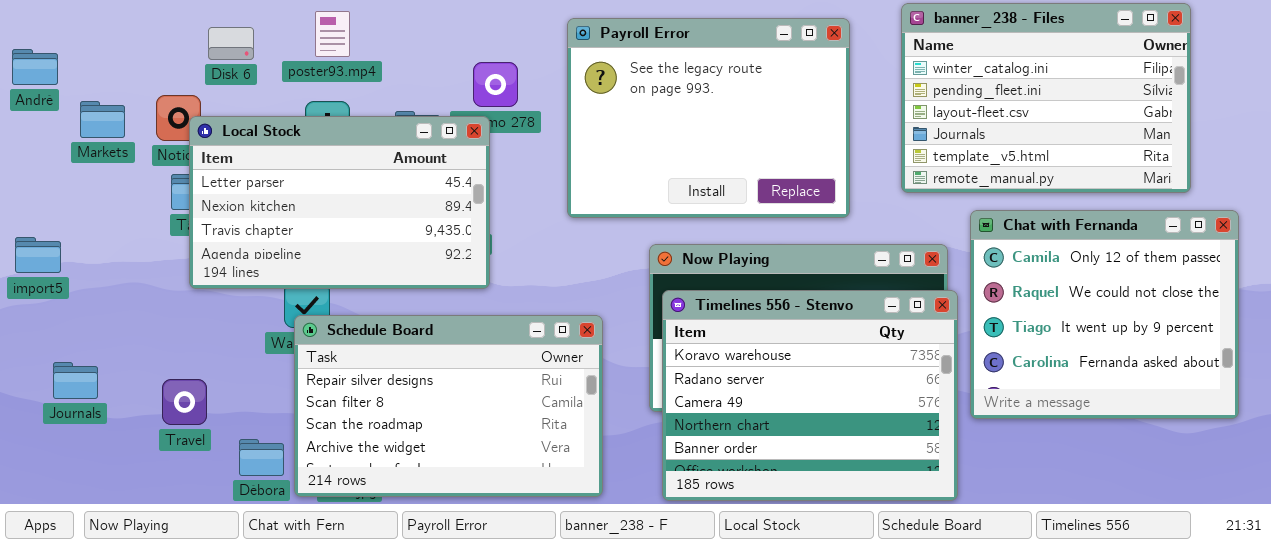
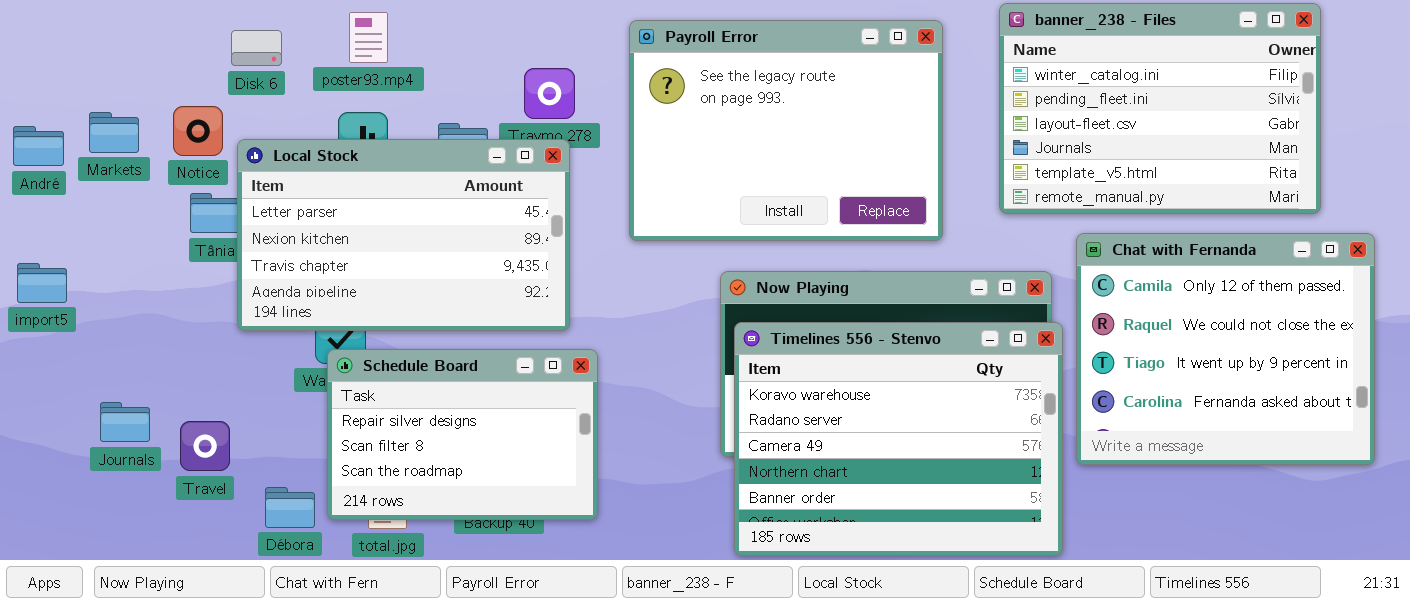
André: [12,49,58,85] -> [13,126,64,166], moved
Local Stock: [189,116,490,289] -> [237,139,570,331], moved
Schedule Board: [294,315,603,497] -> [327,349,598,520], resized
Journals: [53,362,98,399] -> [100,402,150,442], moved

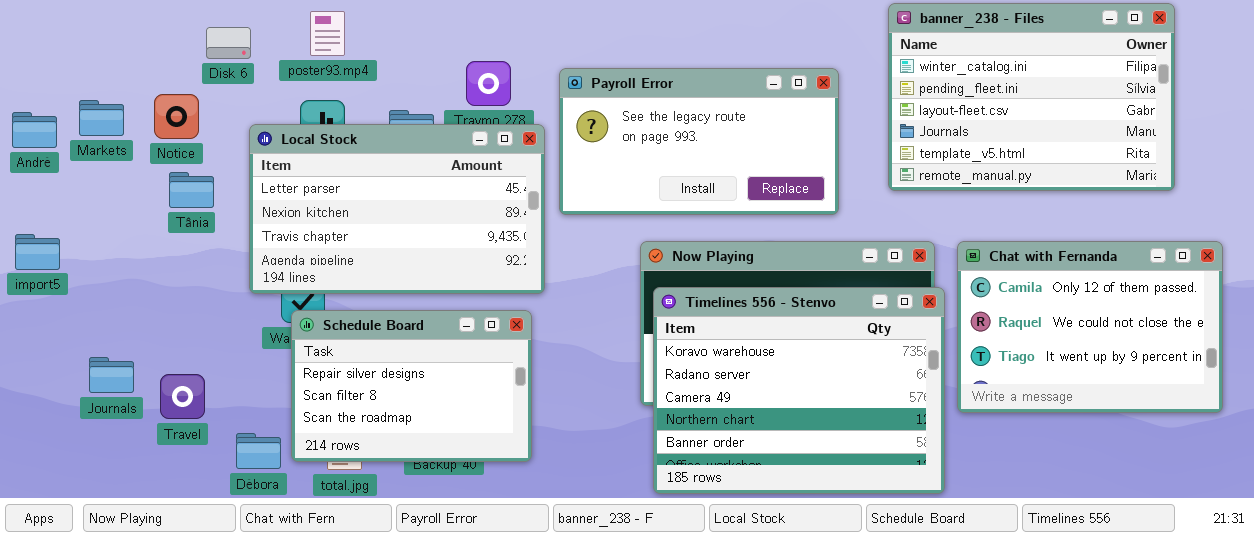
Payroll Error: [629,20,943,241] -> [559,68,839,215], resized
Local Stock: [237,139,570,331] -> [249,124,545,294], moved
Chat with Fernanda: [1076,233,1375,465] -> [957,241,1223,413], resized

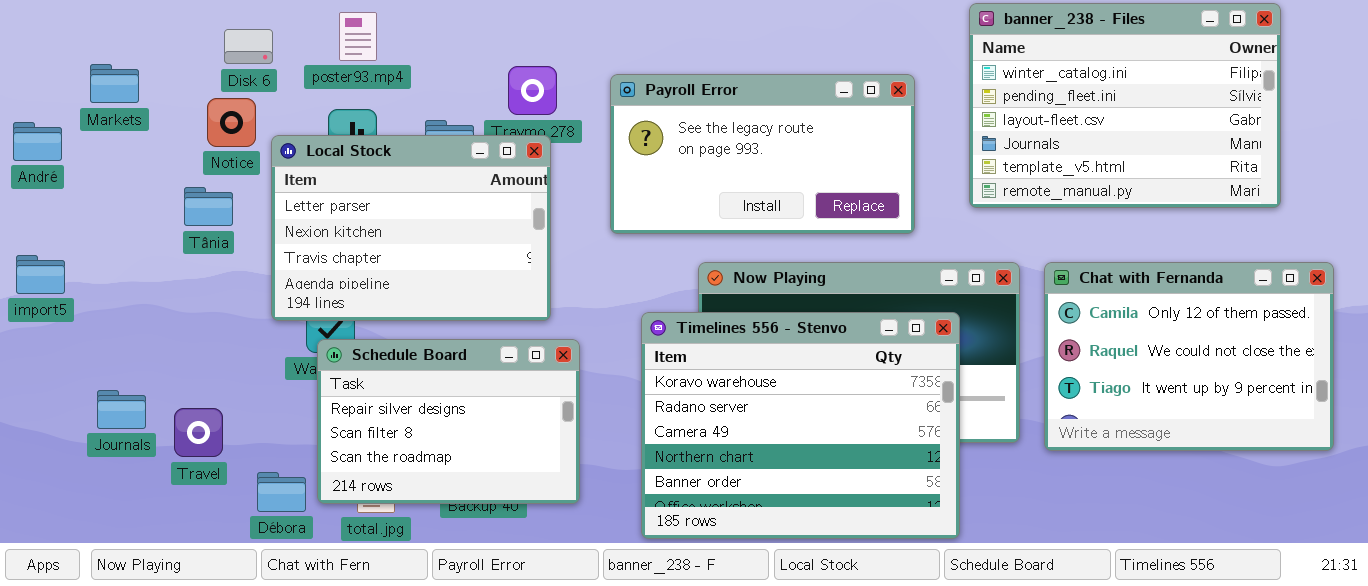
Notice: [154,94,199,139] -> [207,98,256,147], moved
Markets: [79,100,124,136] -> [90,64,139,103], moved
Local Stock: [249,124,545,294] -> [271,135,551,321], resized
Timelines 556 - Stenvo: [653,287,945,494] -> [641,312,960,539], moved

